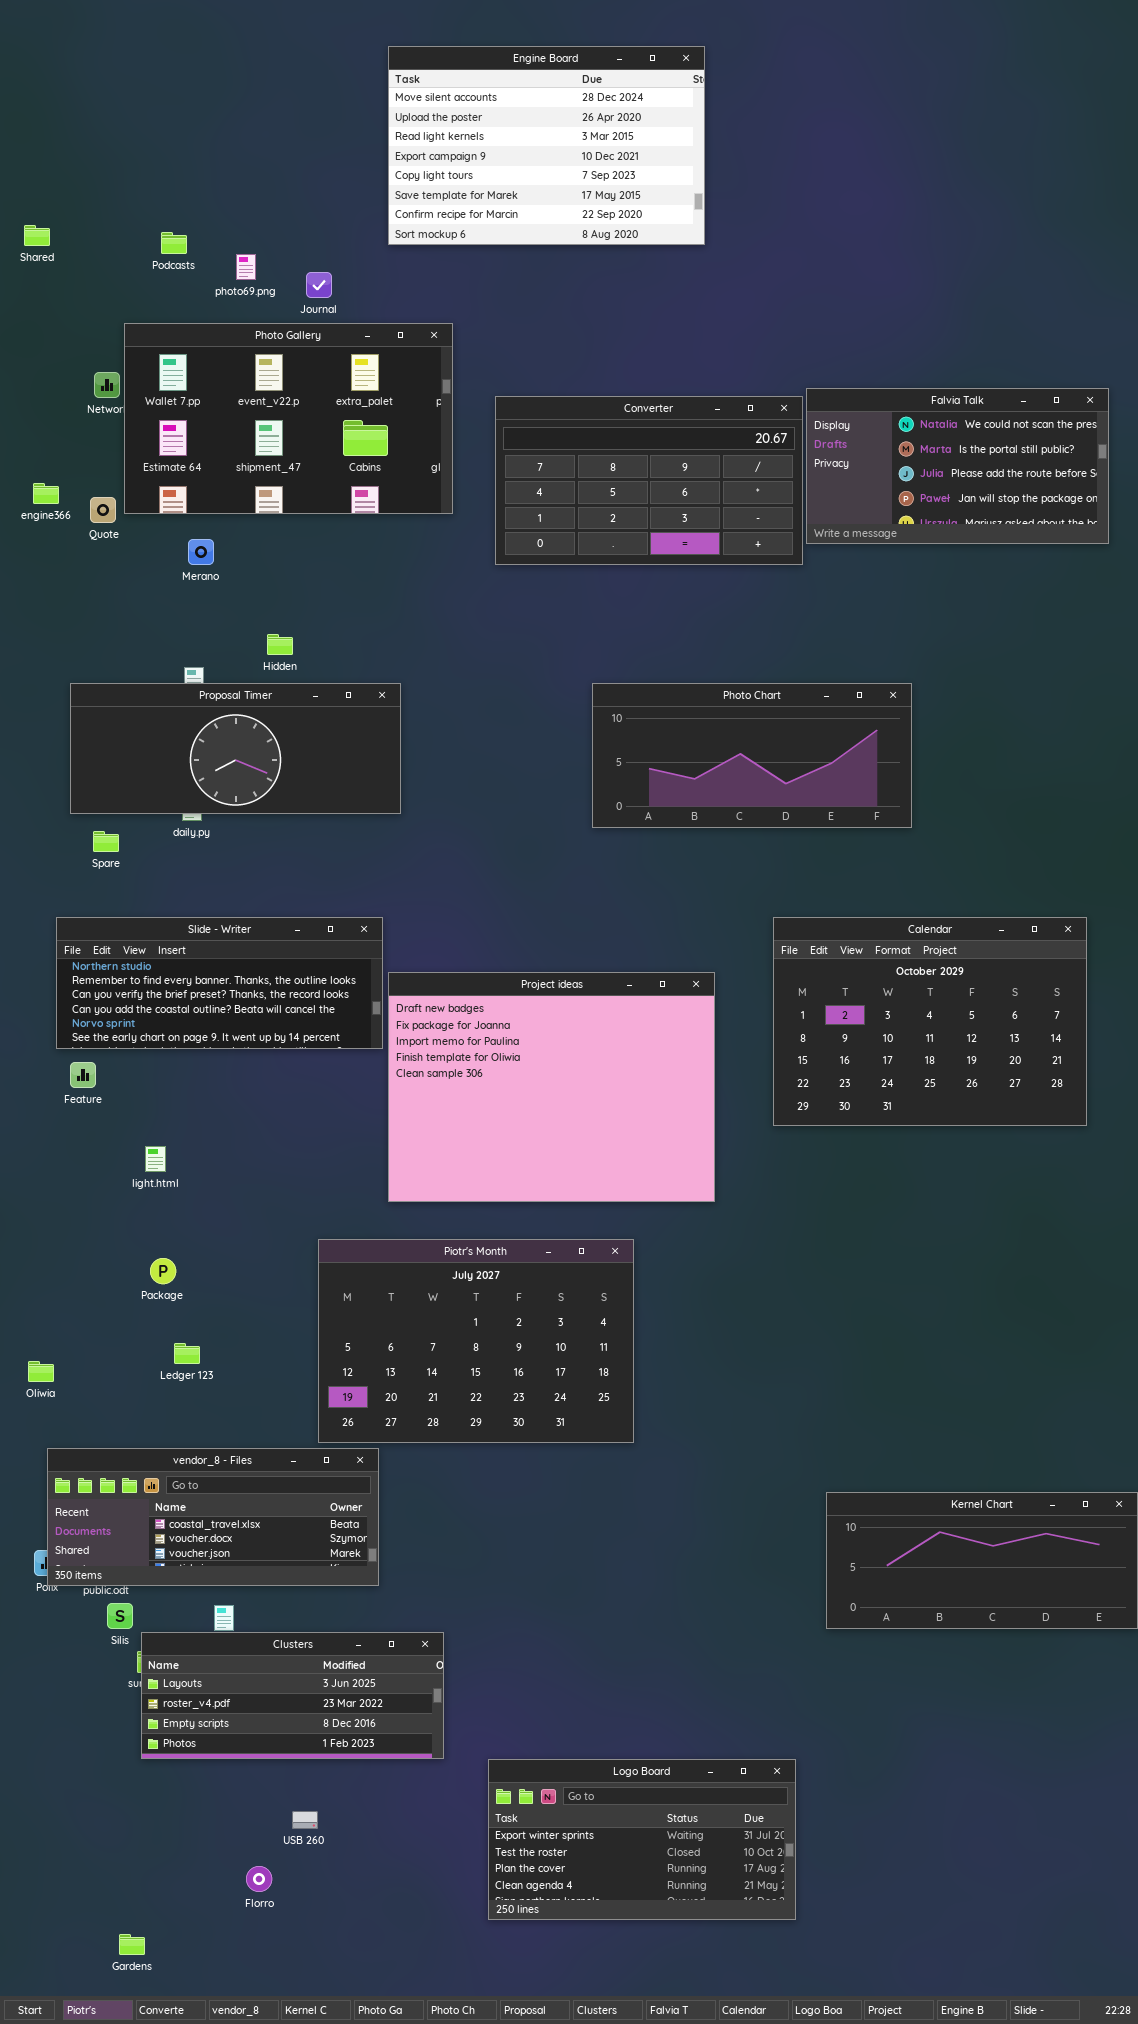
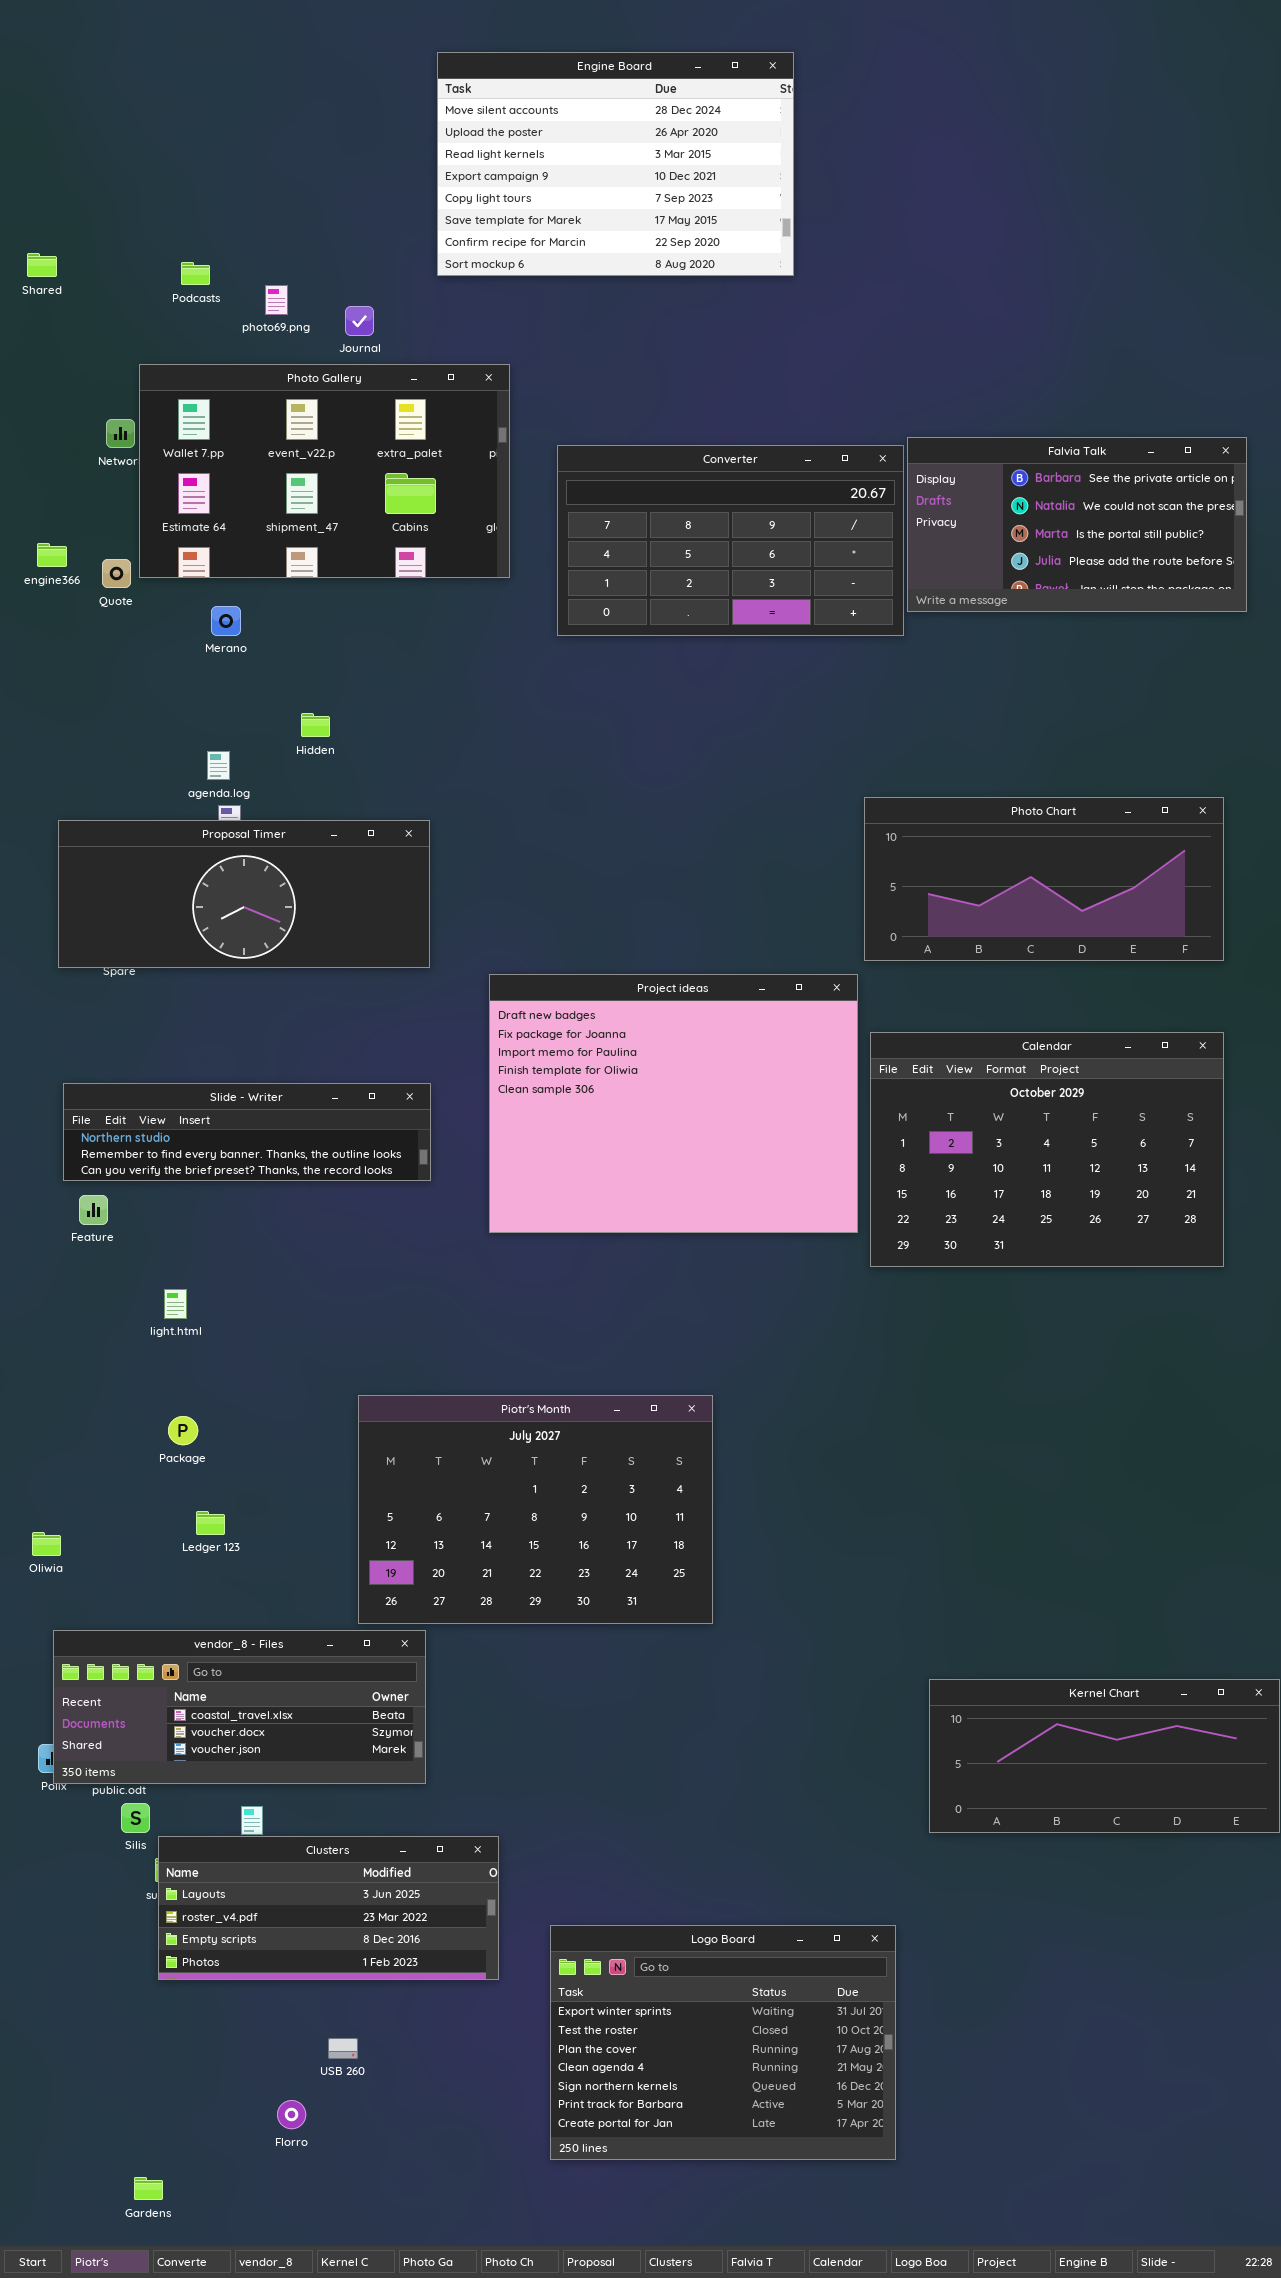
Falvia Talk: [806,388,1109,544] -> [907,437,1247,612], scrolled up 1 row
Proposal Timer: [70,683,401,814] -> [58,820,430,968], moved
Photo Chart: [592,683,912,828] -> [864,797,1224,961], moved
Slide - Writer: [56,917,383,1049] -> [63,1083,431,1181], resized
Project ideas: [388,972,715,1202] -> [489,974,858,1233], moved
Logo Board: [488,1759,796,1920] -> [550,1925,896,2160], resized

